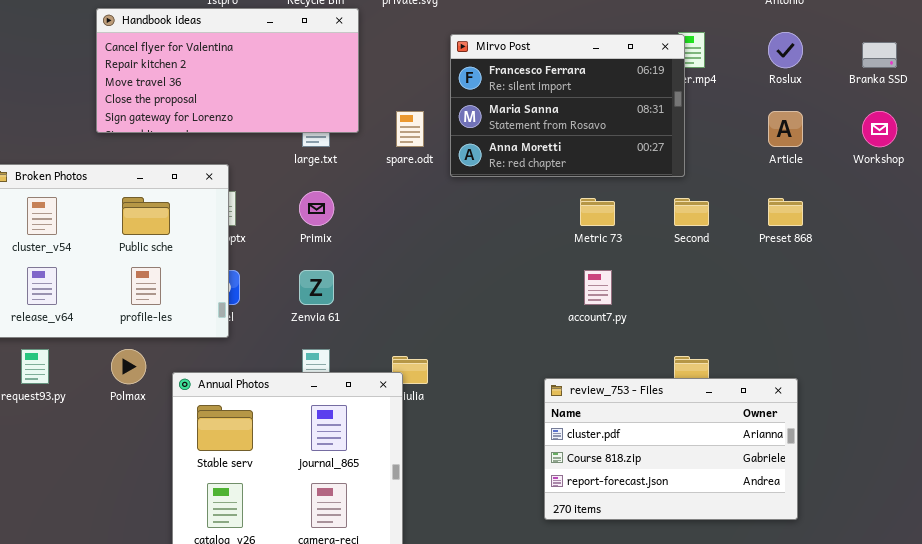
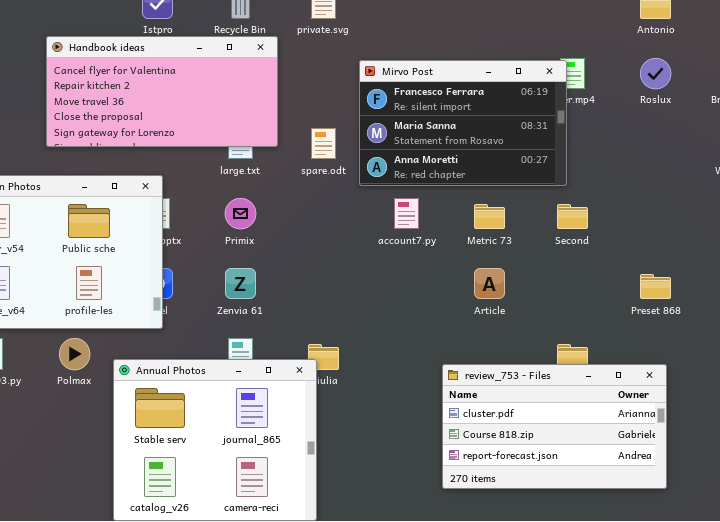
Article: [768,111,803,147] -> [474,268,505,299], moved
Preset 868: [768,198,803,226] -> [640,274,671,299], moved
account7.py: [584,270,612,305] -> [394,198,419,229], moved

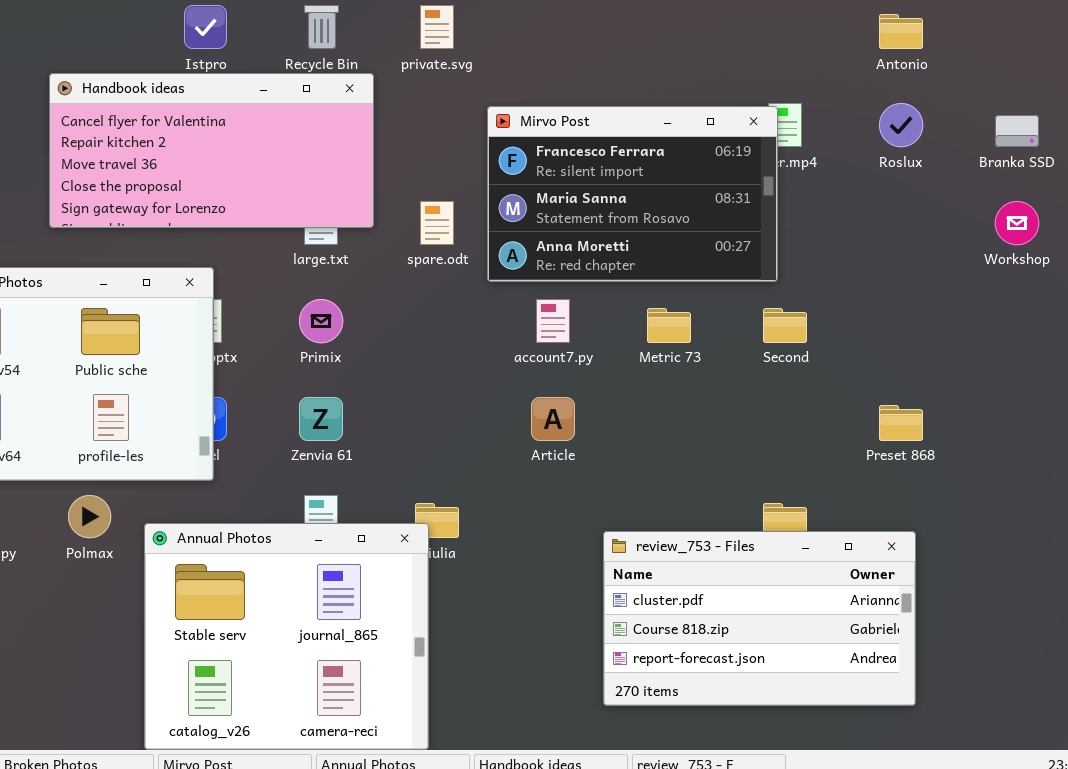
Article: [474,268,505,299] -> [531,397,575,441], moved

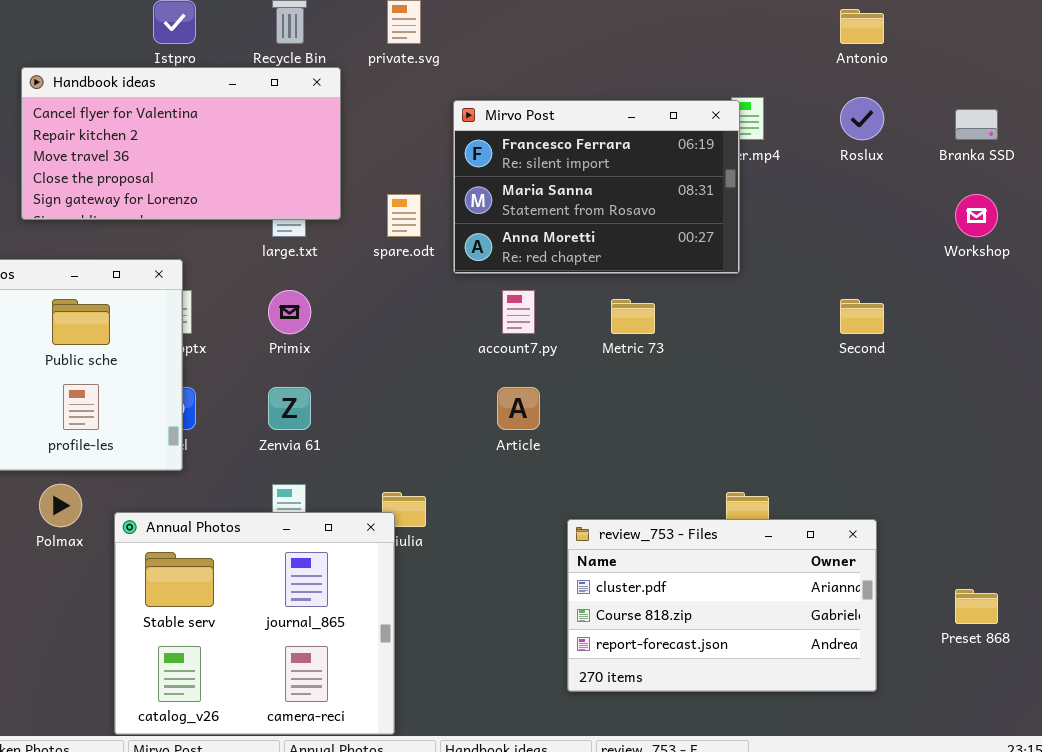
Second: [763,308,807,343] -> [840,299,884,334], moved
Preset 868: [879,405,923,441] -> [955,589,998,624], moved

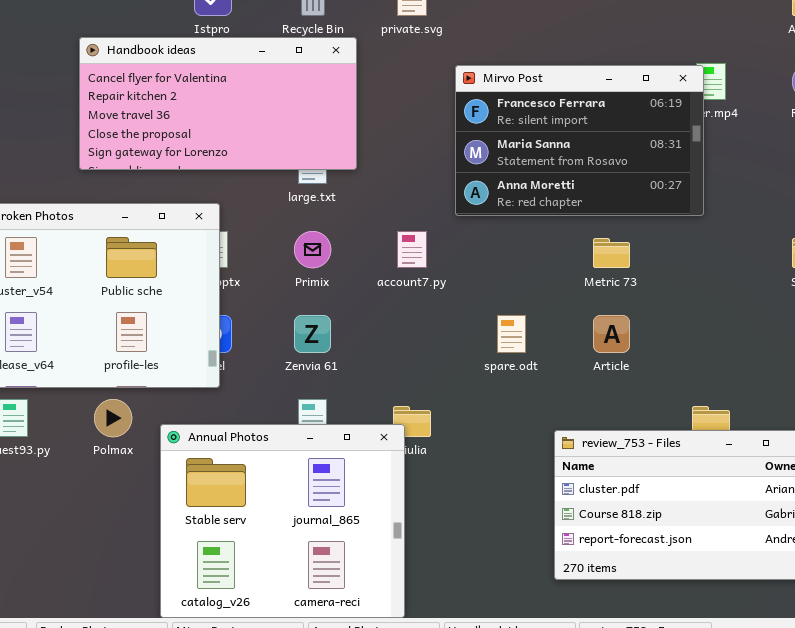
spare.odt: [387,194,421,237] -> [497,315,526,353], moved
account7.py: [502,290,535,334] -> [397,231,427,268], moved
Article: [497,387,540,430] -> [593,315,630,353], moved

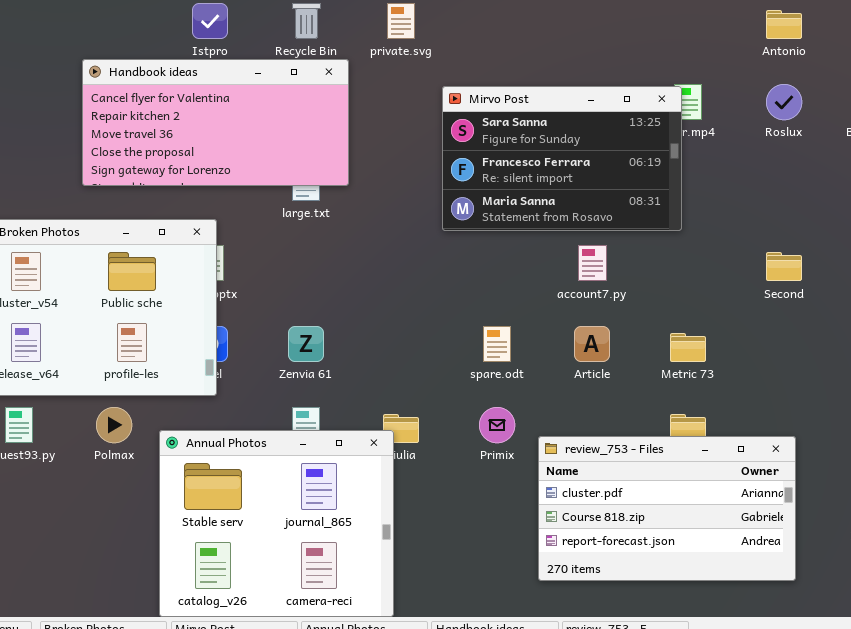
Mirvo Post: [455,65,704,216] -> [442,86,682,231], scrolled up 1 row
Primix: [294,231,331,268] -> [479,407,515,443], moved
account7.py: [397,231,427,268] -> [578,245,607,281], moved
Metric 73: [593,238,630,268] -> [670,333,706,362], moved

